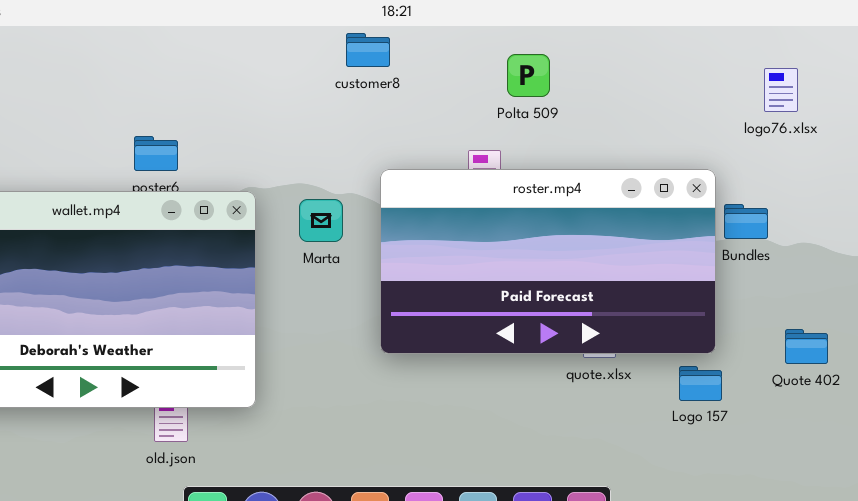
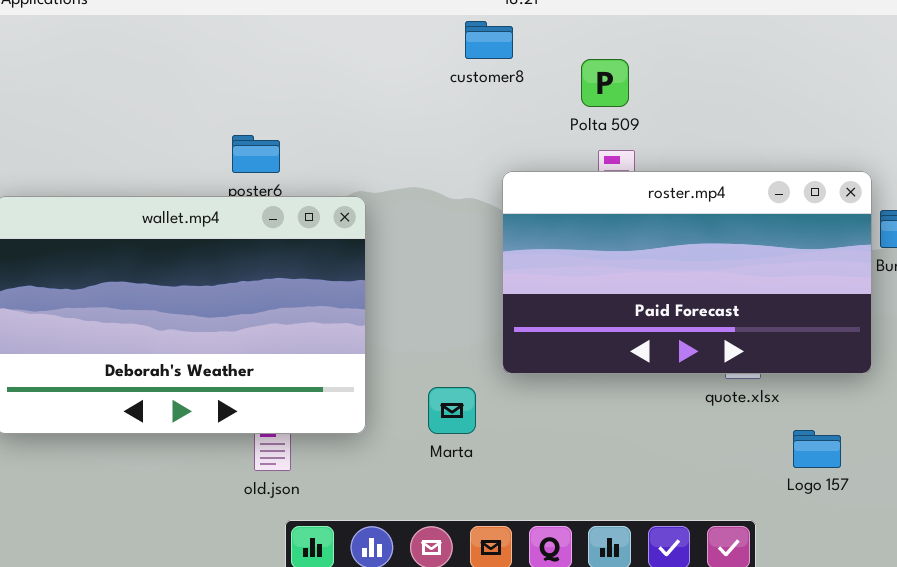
Polta 509: [507,54,550,97] -> [581,59,629,107], moved
Marta: [299,199,343,242] -> [428,387,476,434], moved
Logo 157: [679,366,722,401] -> [793,430,841,468], moved

